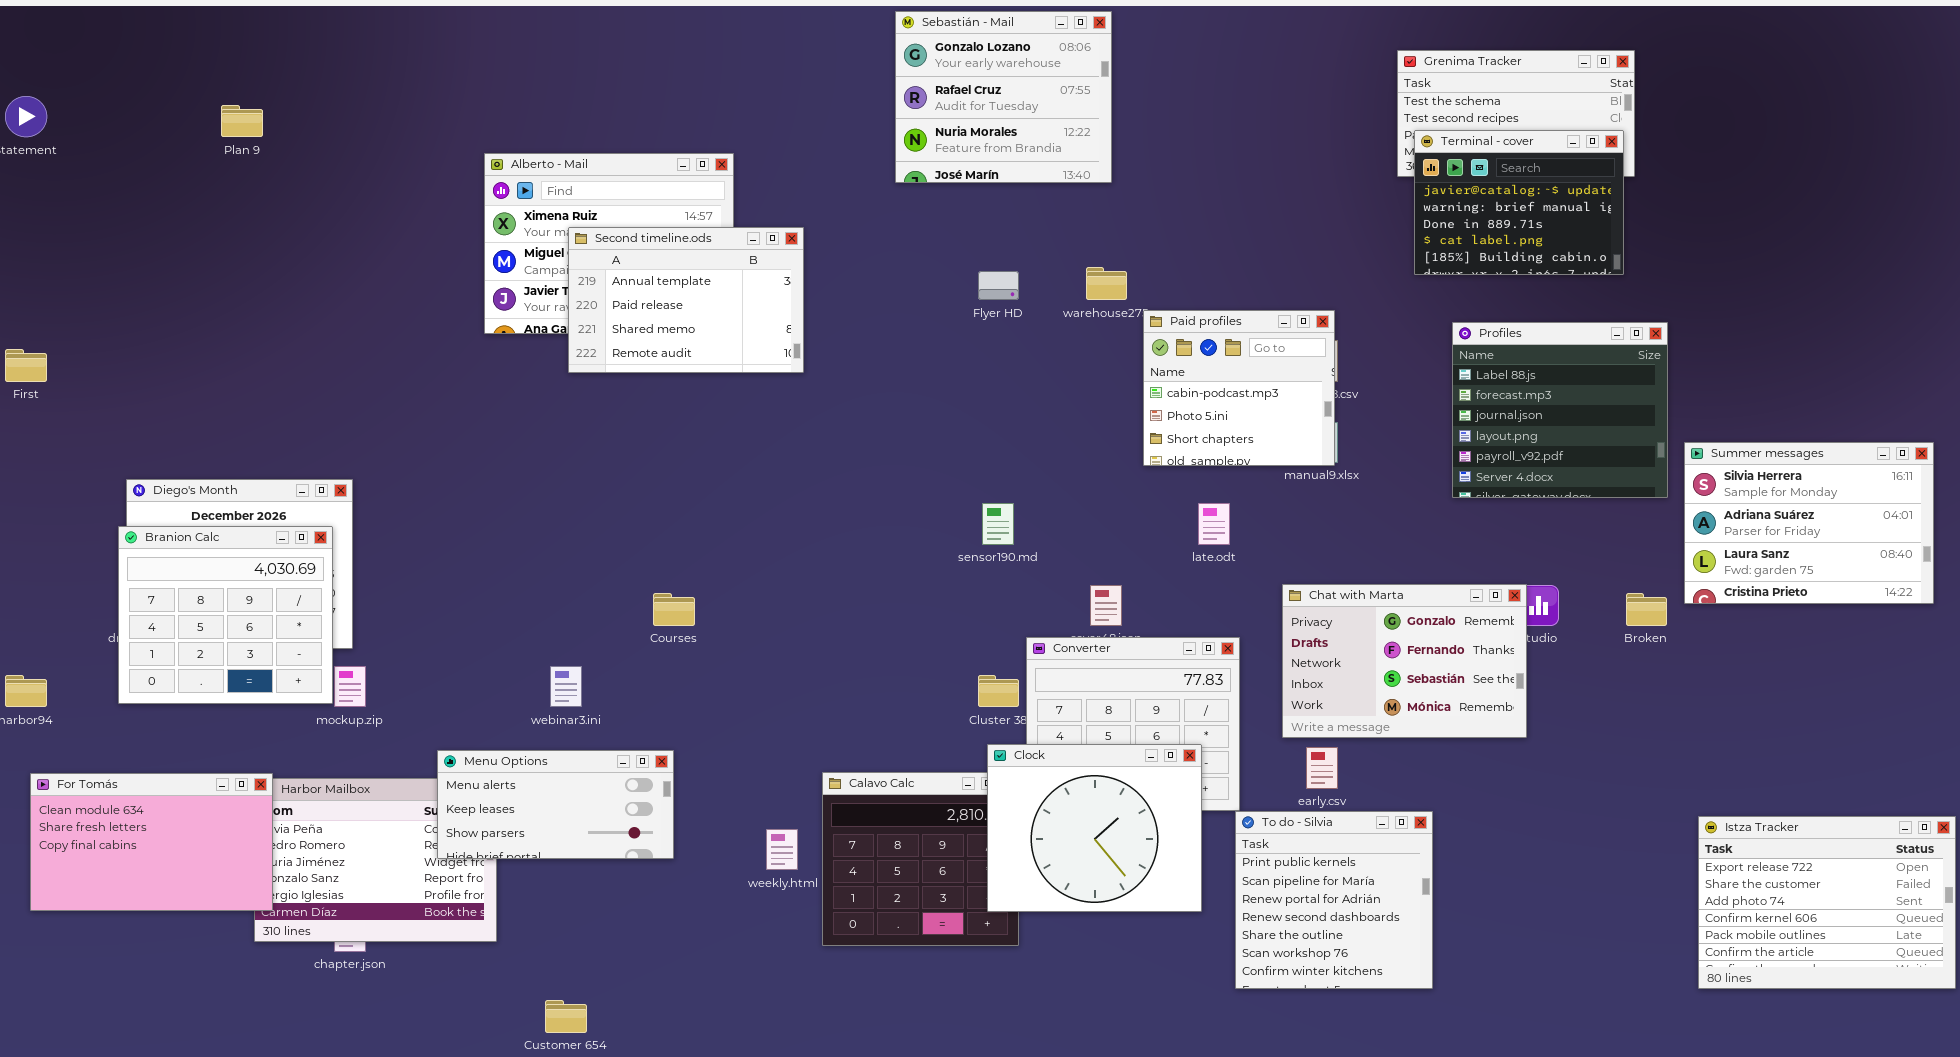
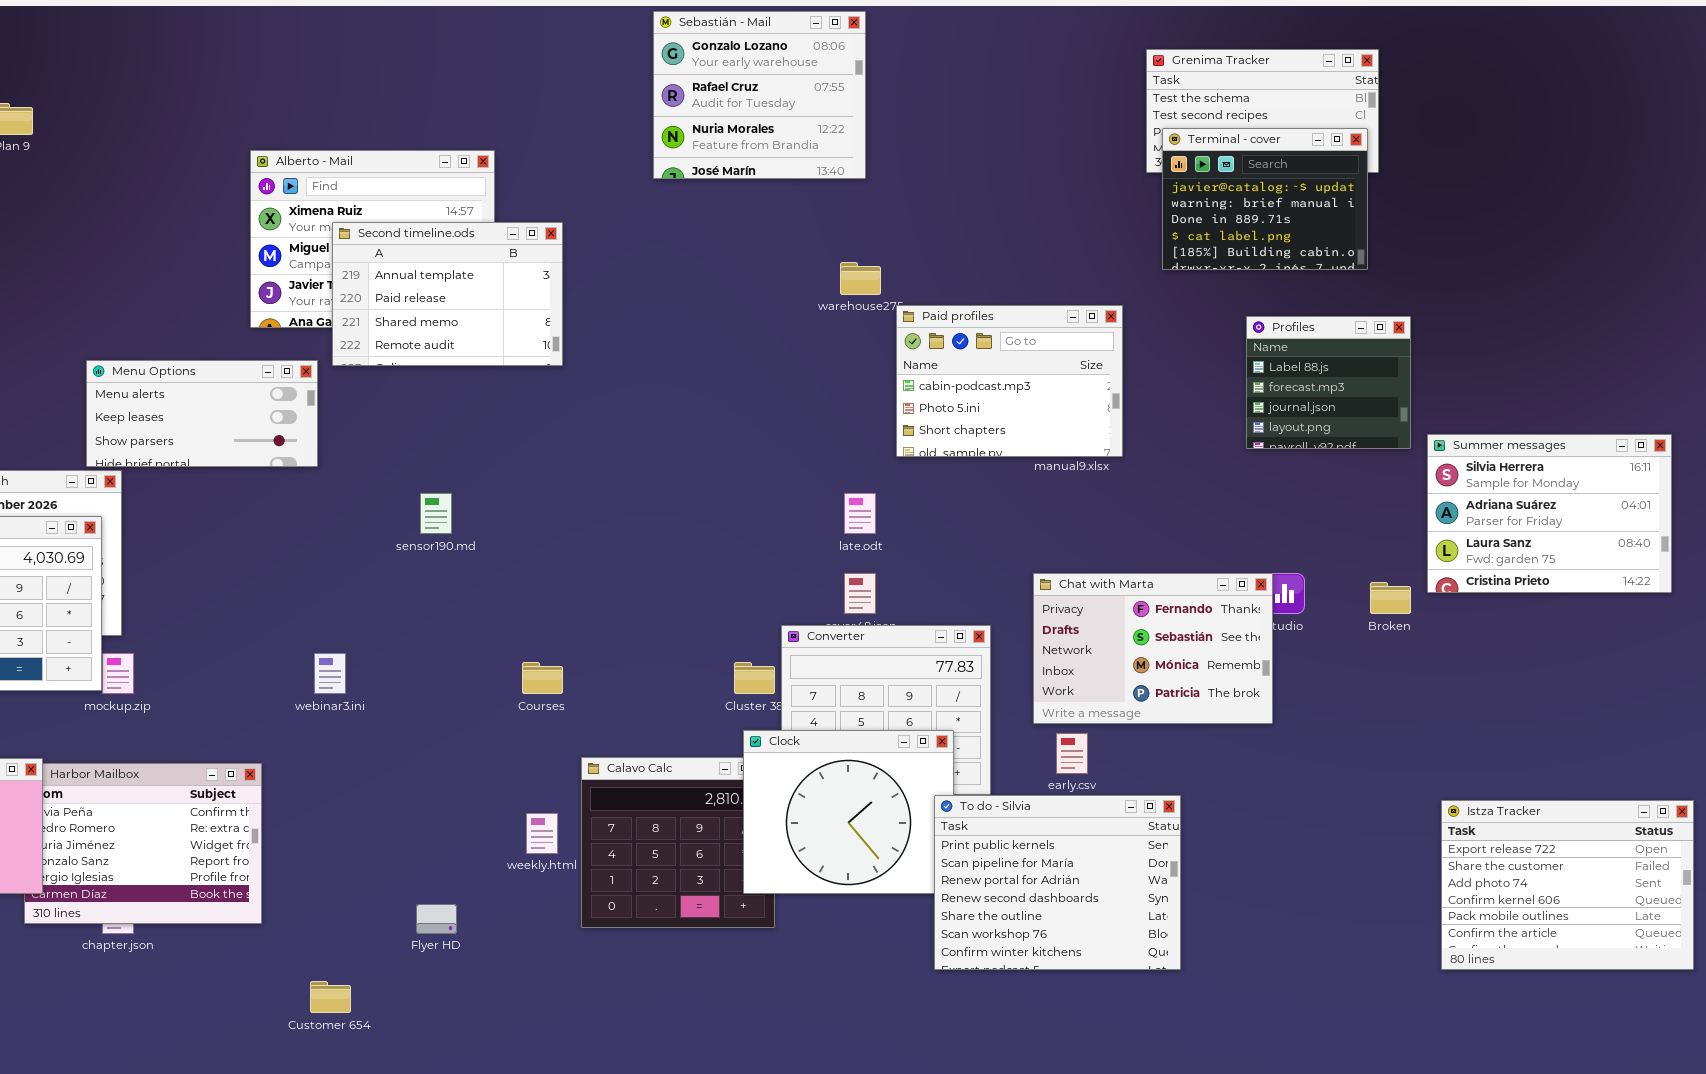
Flyer HD: [978,271,1019,300] -> [416,904,457,934], moved
Paid profiles: [1143,310,1335,466] -> [896,305,1123,457], resized
Profiles: [1452,322,1668,498] -> [1246,316,1411,449], resized
sensor190.md: [982,503,1014,545] -> [420,493,452,534], moved
late.odt: [1198,503,1230,545] -> [844,493,876,534], moved
Chat with Marta: [1282,584,1527,738] -> [1033,573,1273,724], scrolled down 1 row
Courses: [653,593,695,626] -> [522,662,563,694], moved
Menu Options: [437,750,674,859] -> [86,360,318,467], moved
To do - Silvia: [1235,811,1433,989] -> [934,795,1181,970], resized

